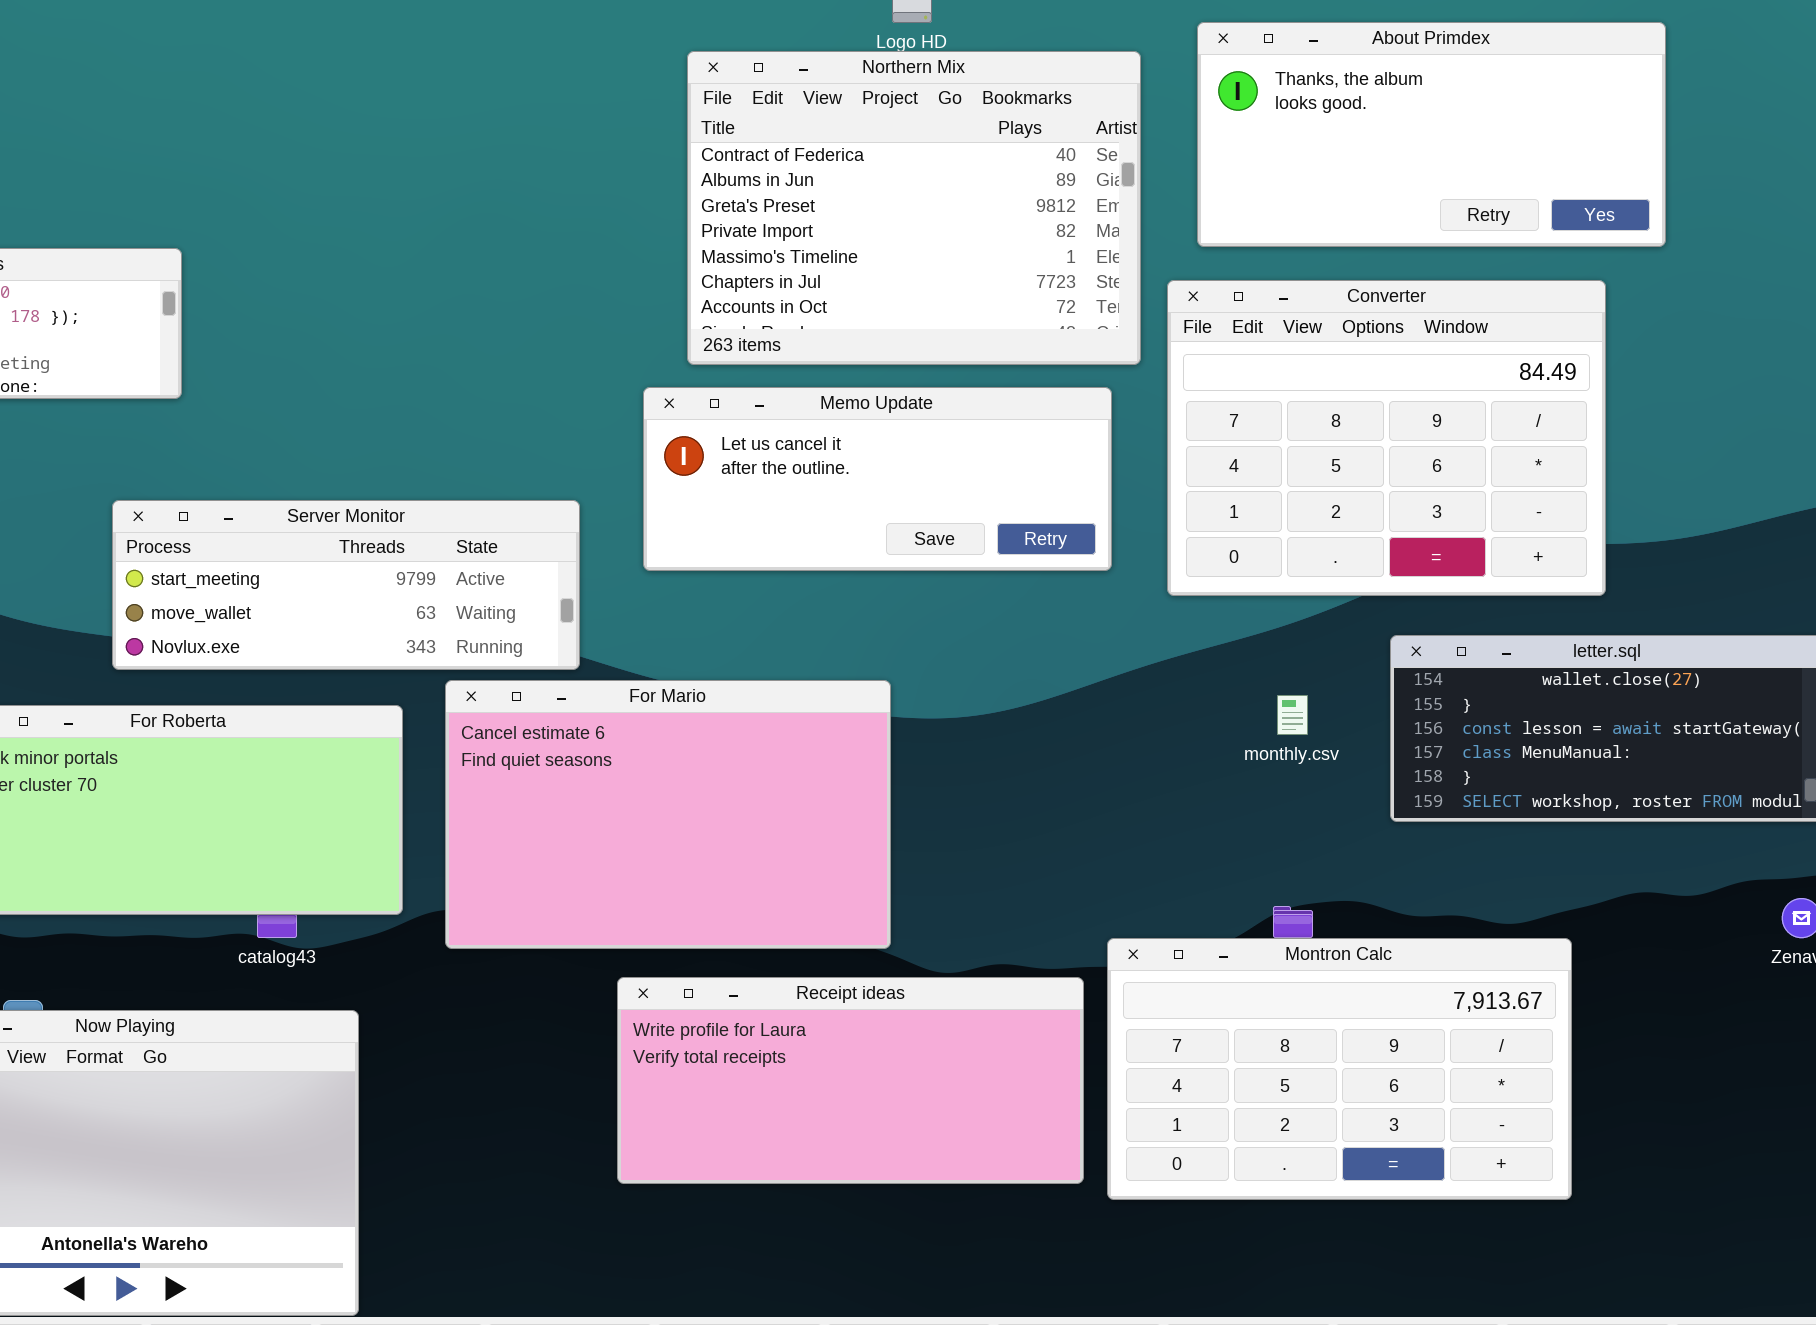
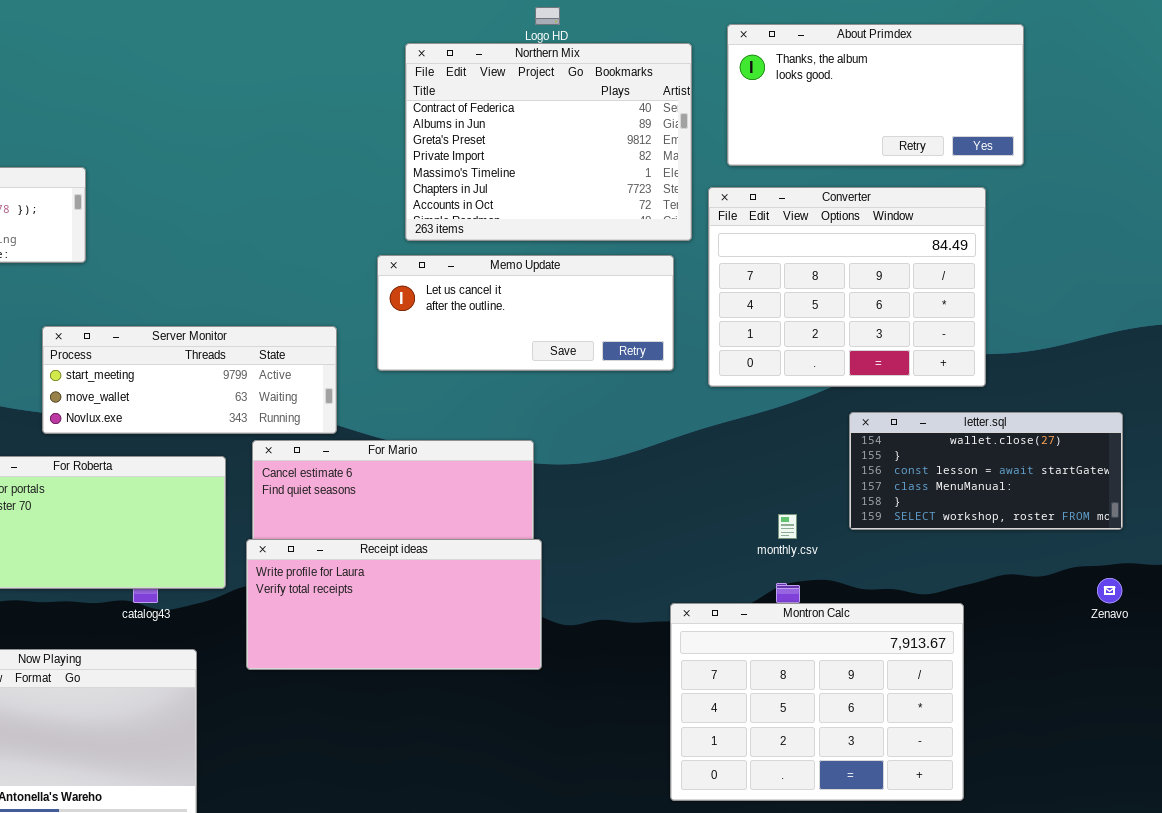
monthly.csv: [1277,695,1308,735] -> [778,514,797,539], moved
Montron Calc: [1107,938,1572,1200] -> [670,603,964,801], resized
Receipt ideas: [617,977,1084,1184] -> [246,539,542,670], moved

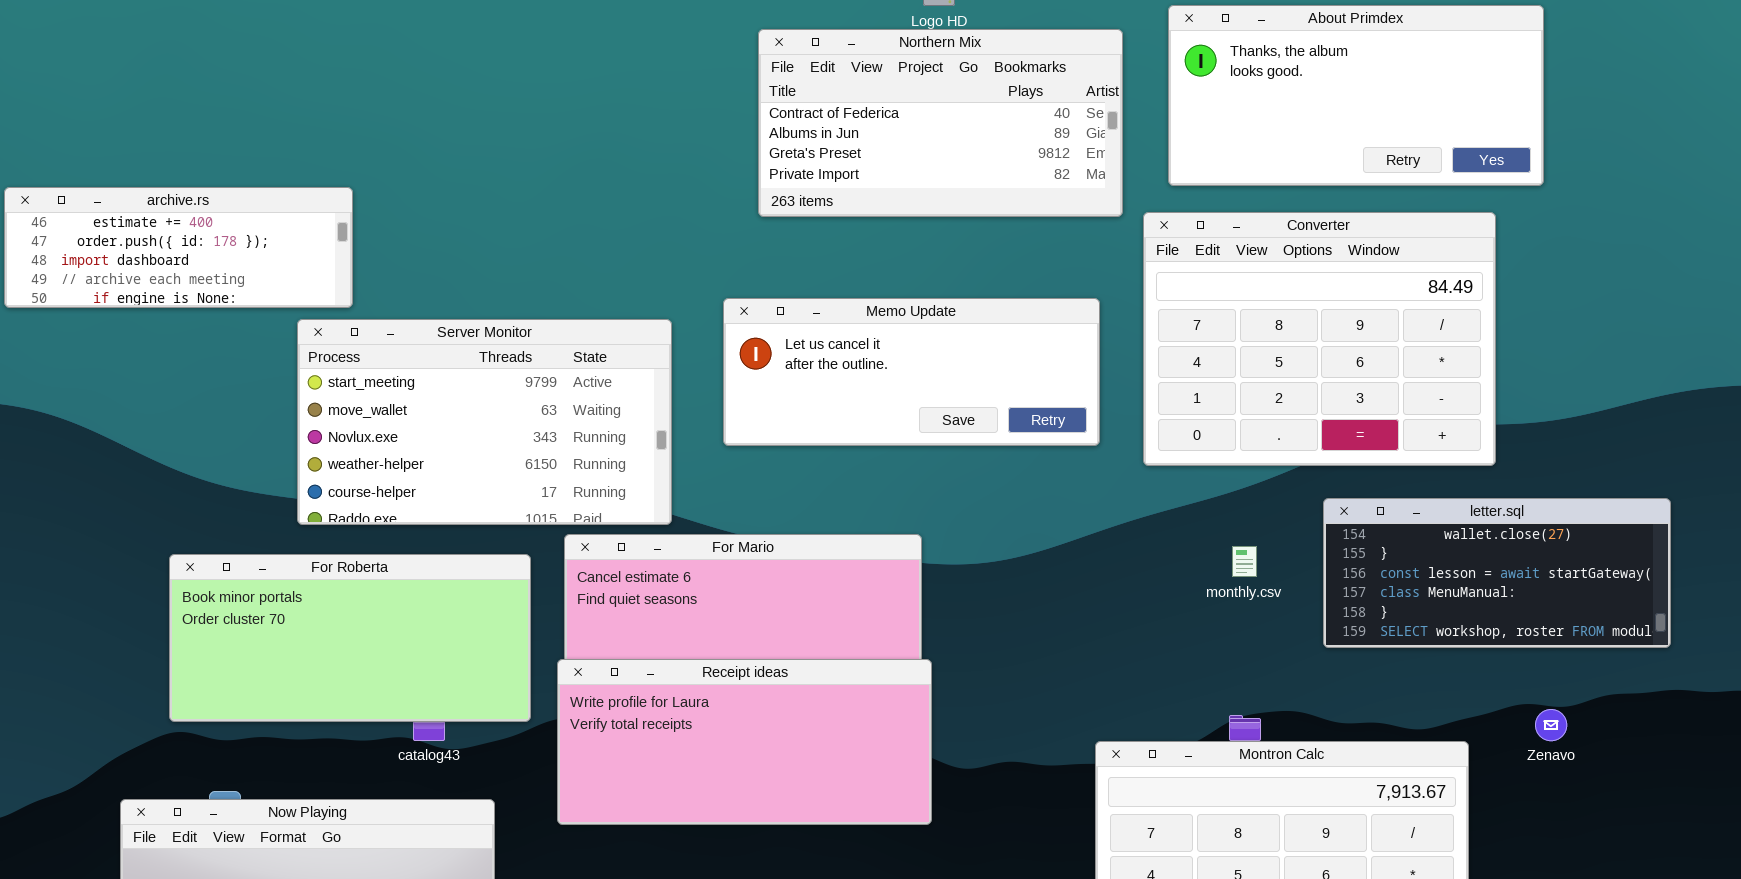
Northern Mix: [405,43,692,241] -> [758,29,1123,217], resized
Server Monitor: [42,326,337,434] -> [297,319,672,525], resized
monthly.csv: [778,514,797,539] -> [1232,546,1257,577], moved
Zenavo: [1097,578,1122,603] -> [1535,709,1567,741], moved

